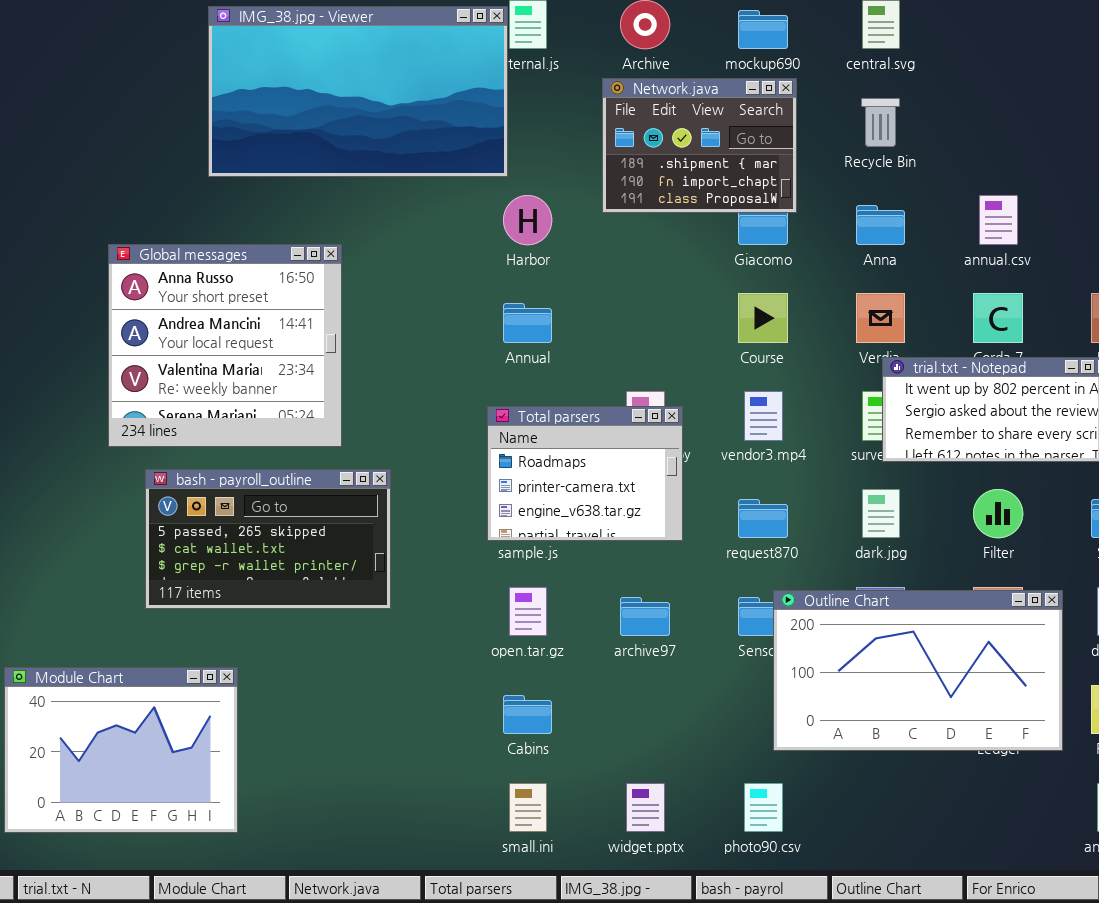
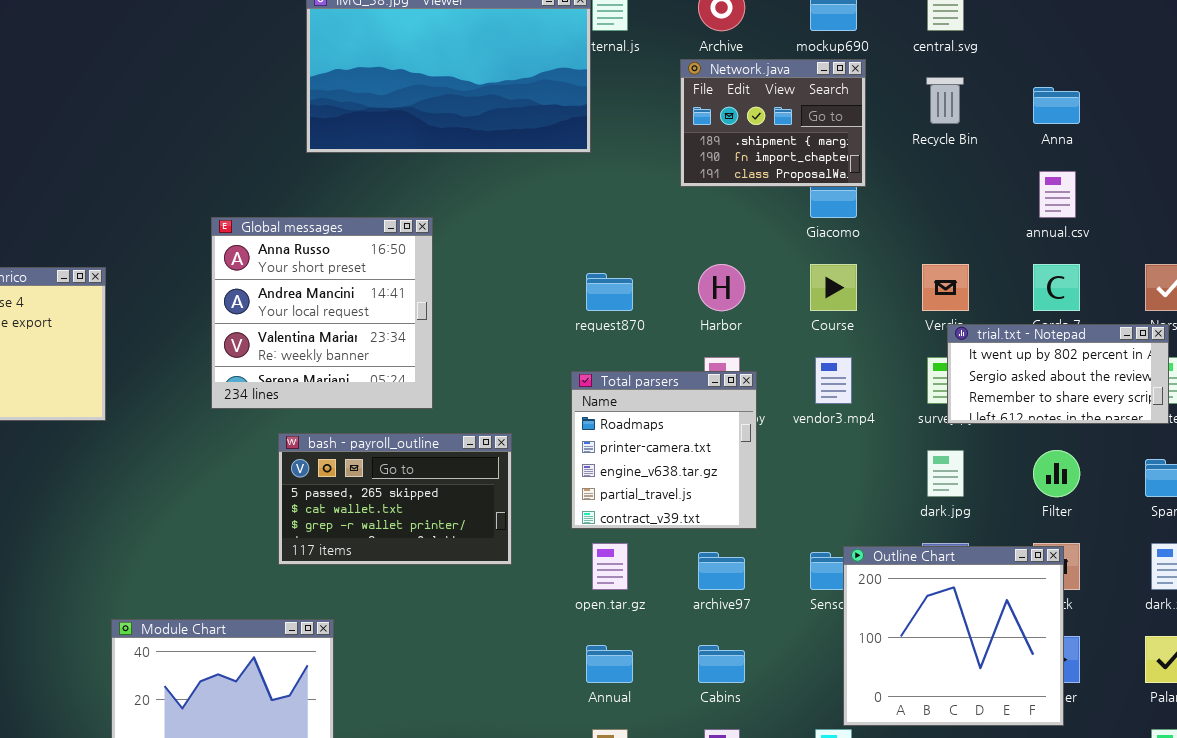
Harbor: [503,195,552,245] -> [698,264,745,311], moved
Anna: [856,205,905,245] -> [1033,87,1080,124], moved
Annual: [503,303,552,343] -> [586,645,633,683], moved
Total parsers: [487,406,683,541] -> [571,371,757,529], resized
bash - payroll_outline: [145,469,391,609] -> [278,433,512,565], moved
request870: [738,499,788,538] -> [586,273,633,311], moved
Outline Chart: [773,590,1063,751] -> [843,546,1064,726], resized
Cabins: [503,695,552,734] -> [698,645,745,683], moved

